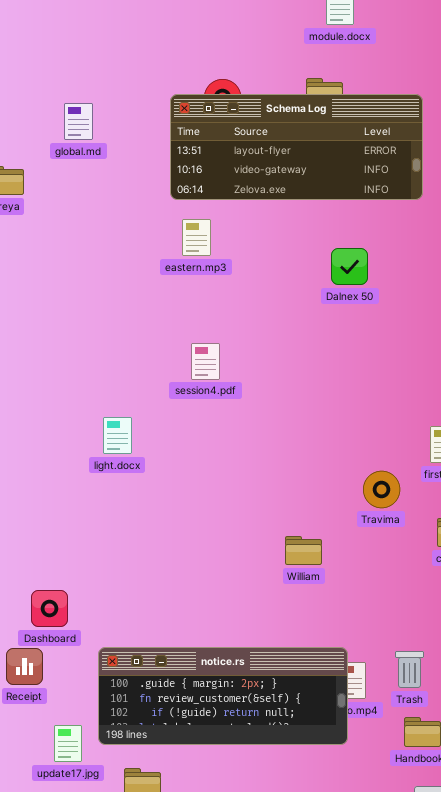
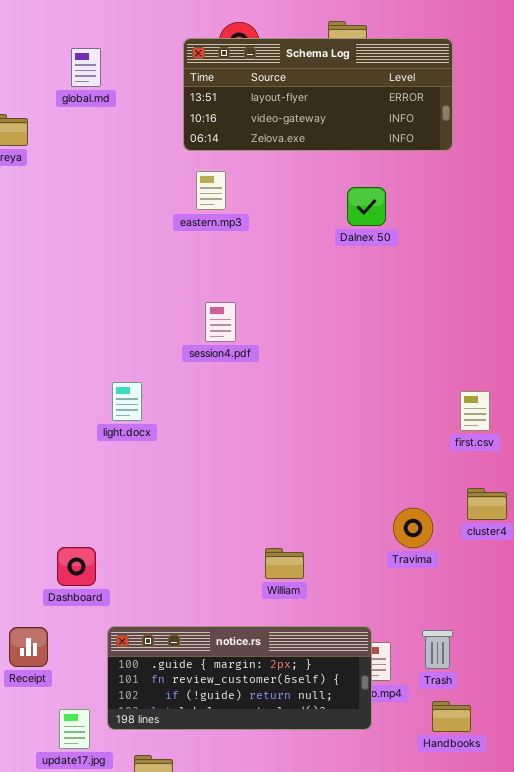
Dalnex 50: [331,248,368,285] -> [347,187,386,226], moved
Travima: [363,471,400,508] -> [393,508,433,548], moved
William: [285,536,322,565] -> [265,548,304,579], moved
Dashboard: [31,590,68,627] -> [57,547,96,586], moved

